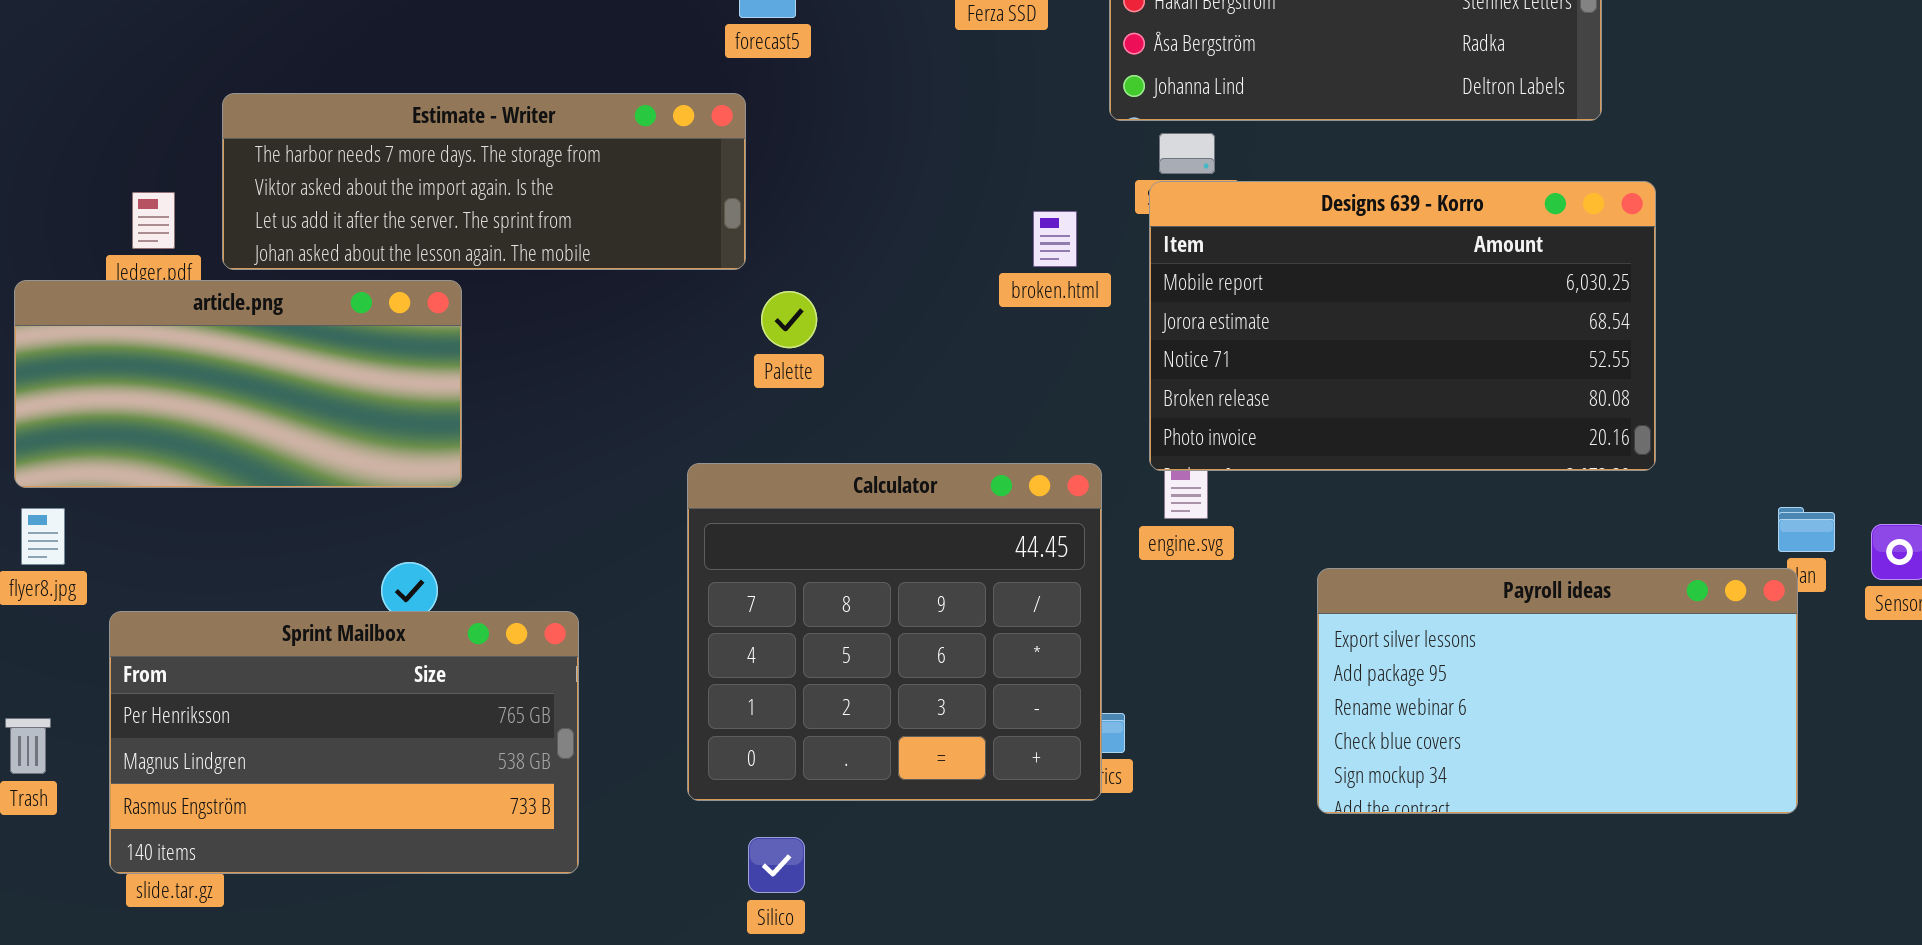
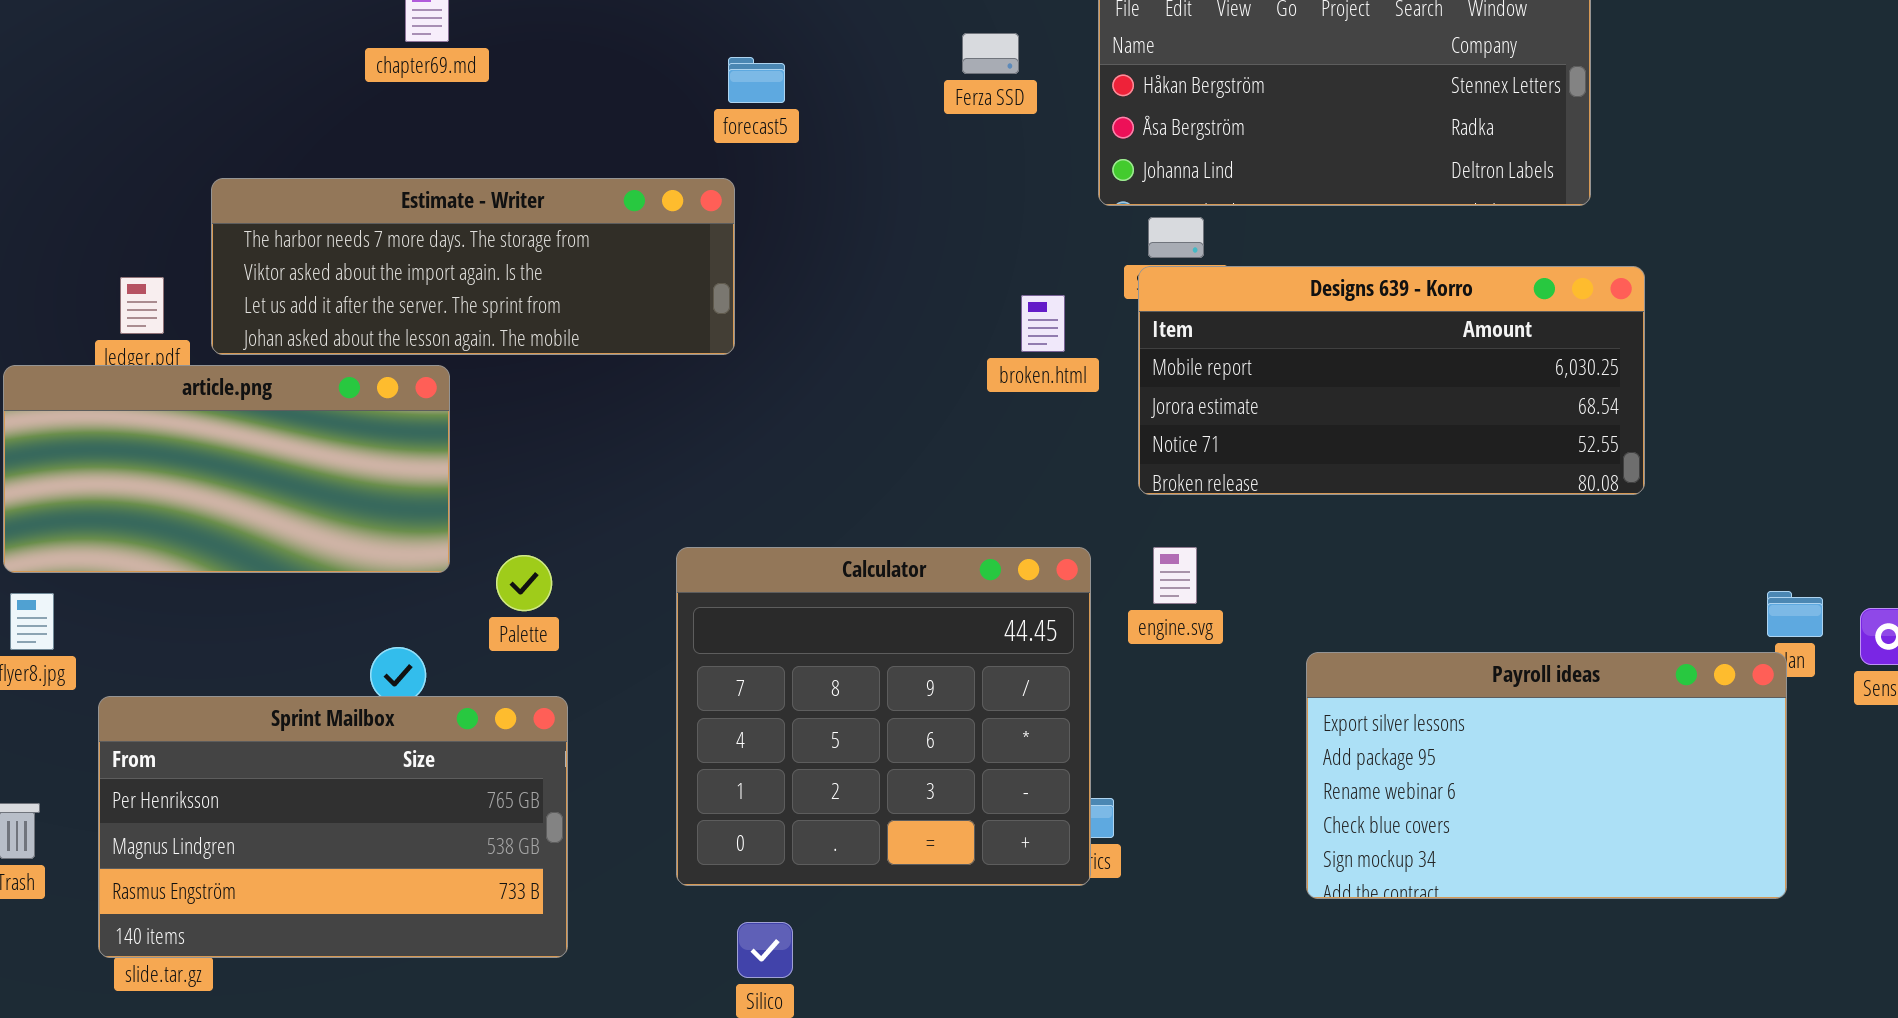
Designs 639 - Korro: [1149,181,1656,471] -> [1138,266,1645,495], resized
Palette: [761,291,817,348] -> [496,555,552,611], moved

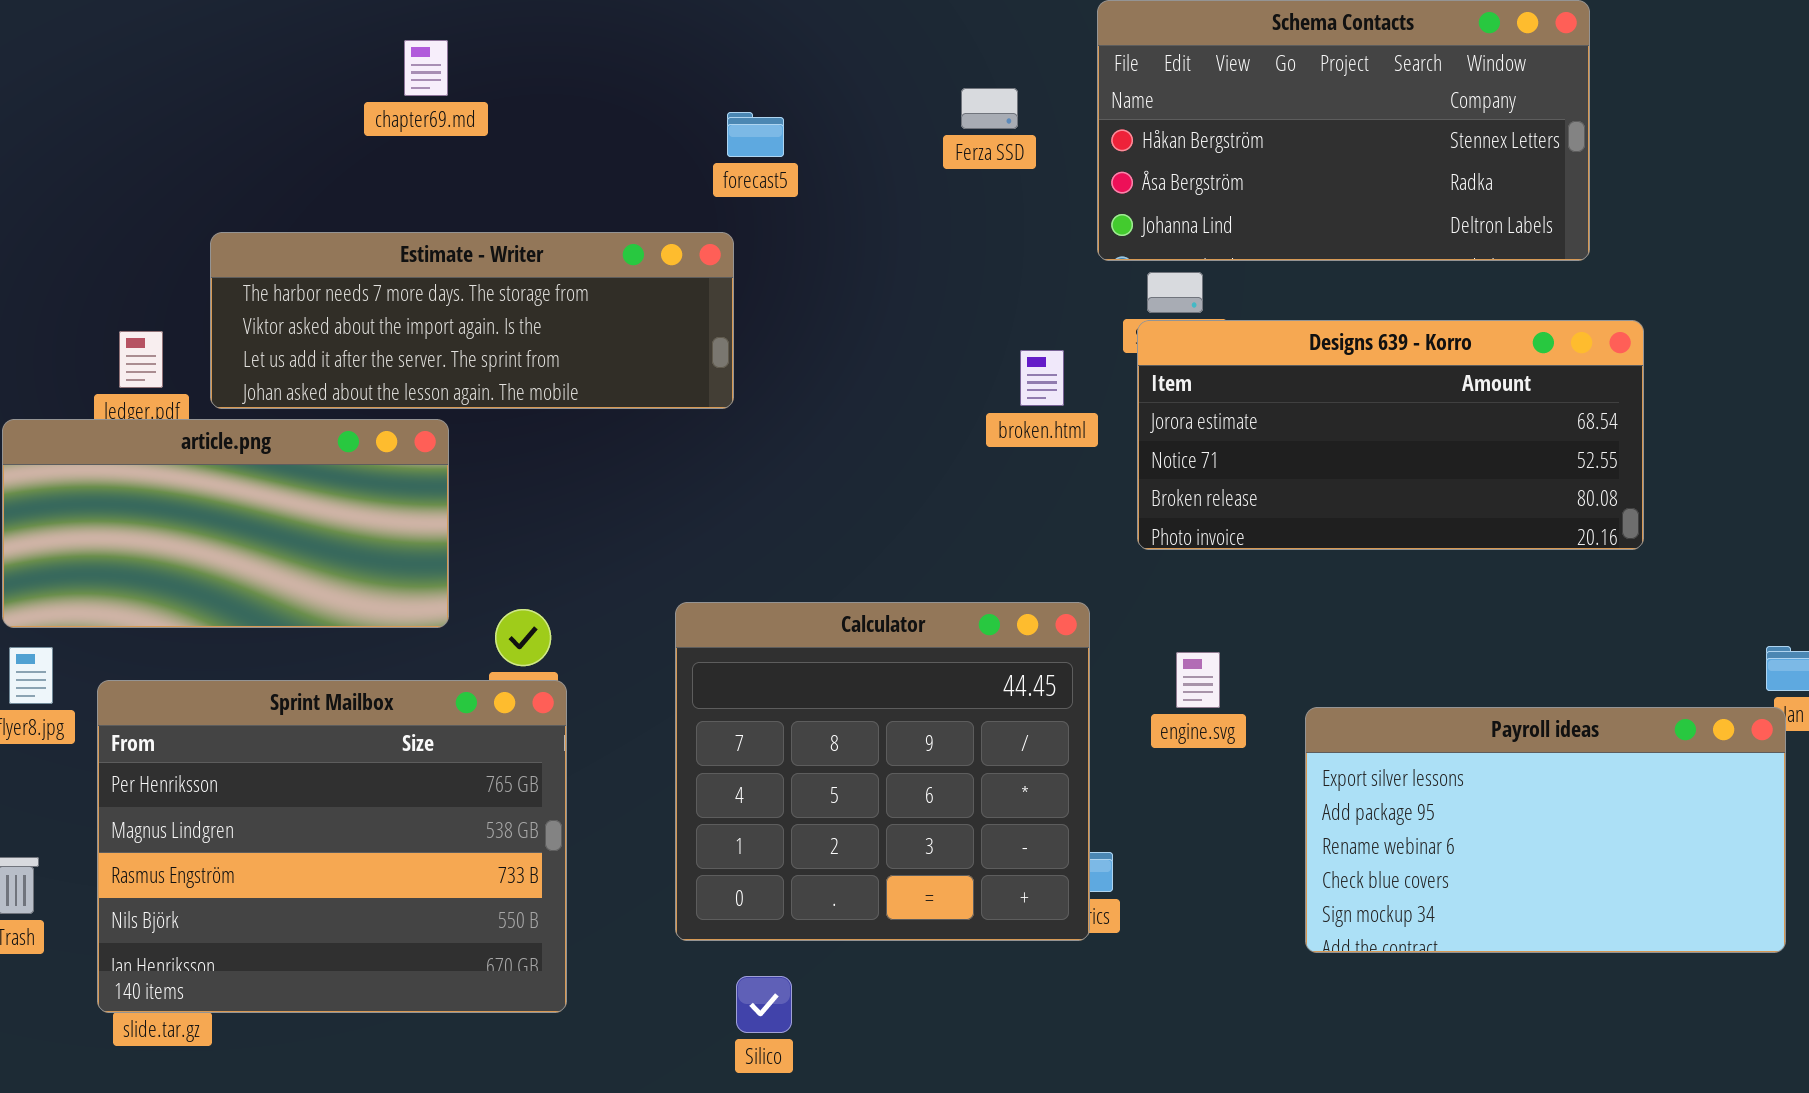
Designs 639 - Korro: [1138,266,1645,495] -> [1137,320,1644,550], scrolled down 1 row
engine.svg: [1153,547,1197,604] -> [1176,652,1220,708], moved
Sprint Mailbox: [98,696,568,958] -> [97,680,567,1013], resized

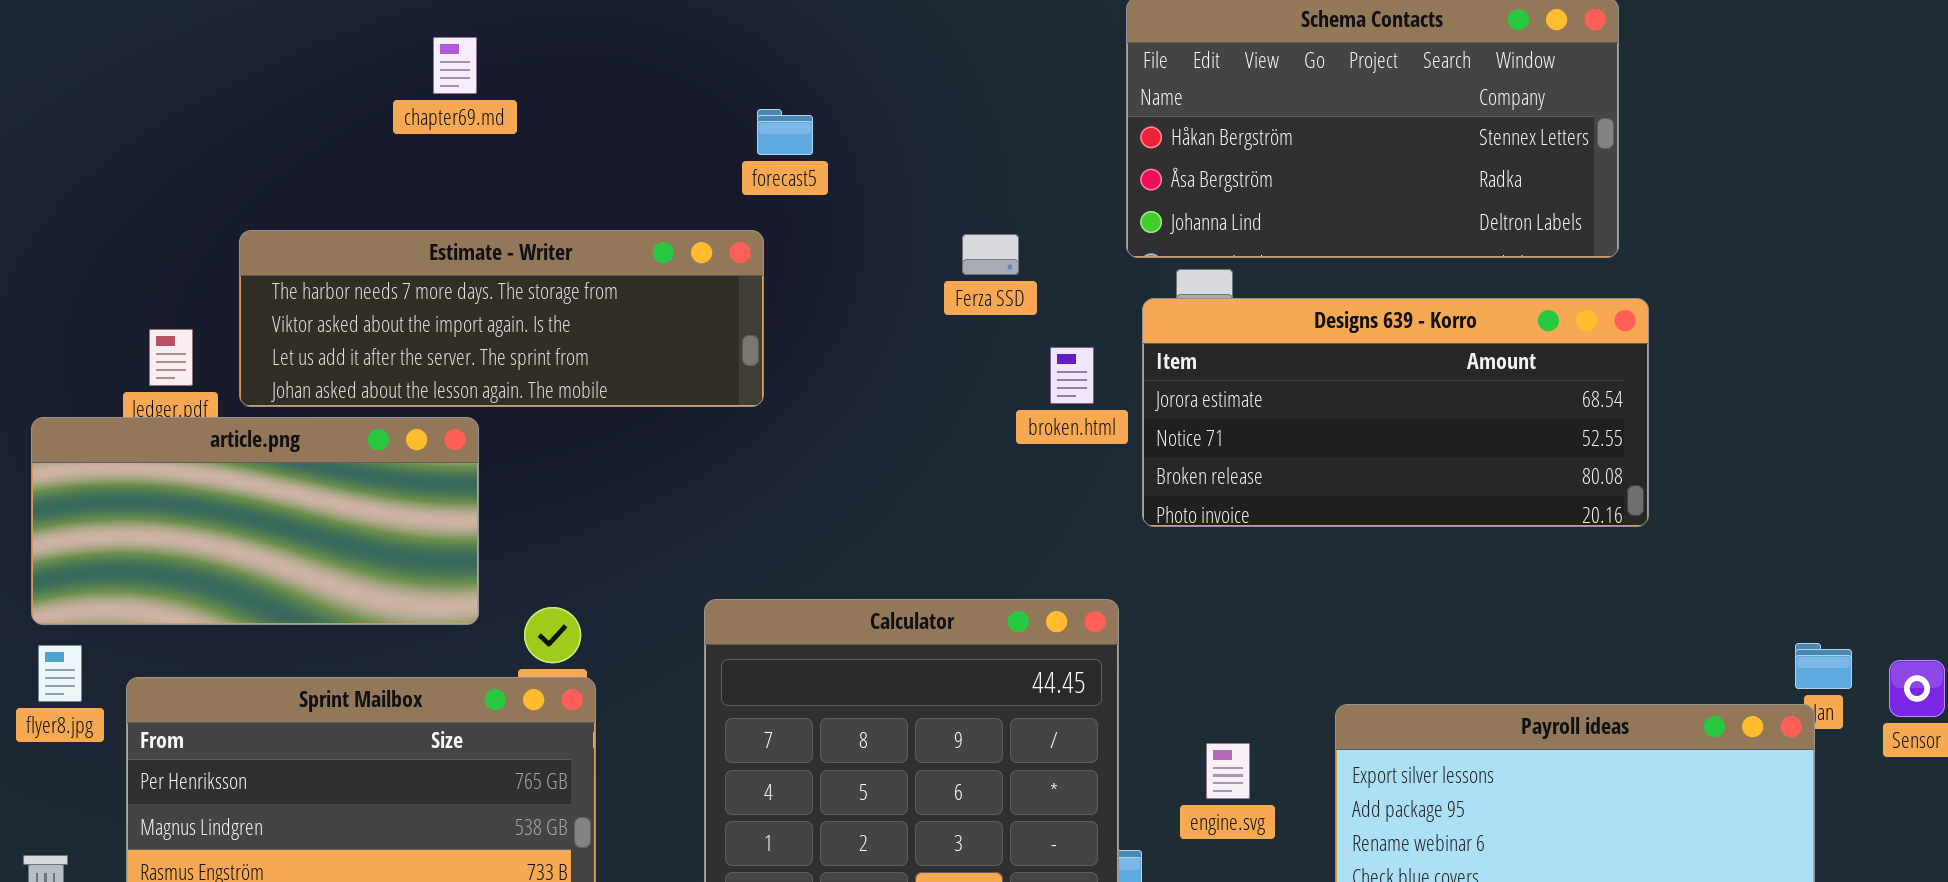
Ferza SSD: [961,88,1018,129] -> [962,234,1019,275], moved
Designs 639 - Korro: [1137,320,1644,550] -> [1142,298,1649,527], moved
engine.svg: [1176,652,1220,708] -> [1206,743,1250,799], moved

